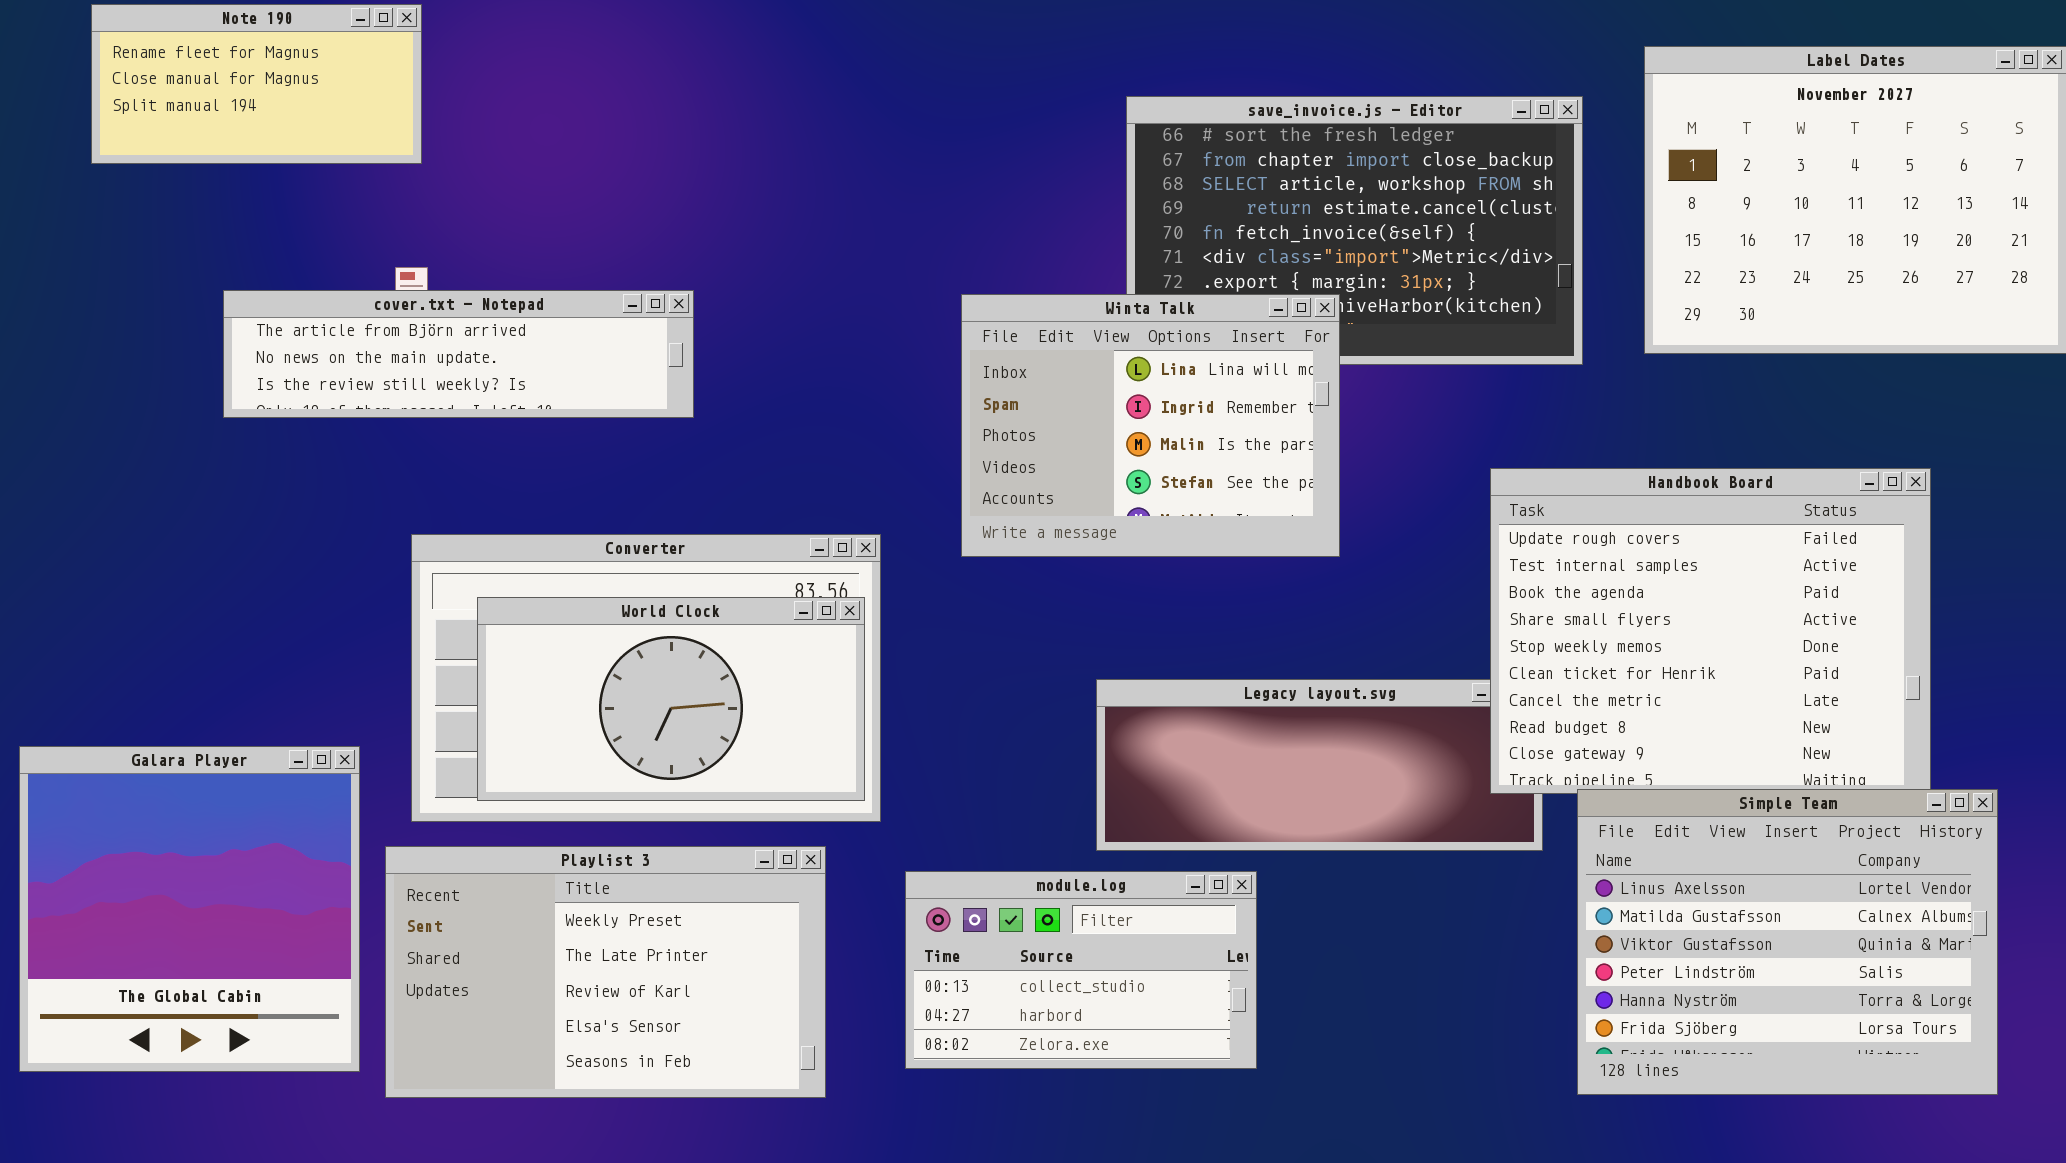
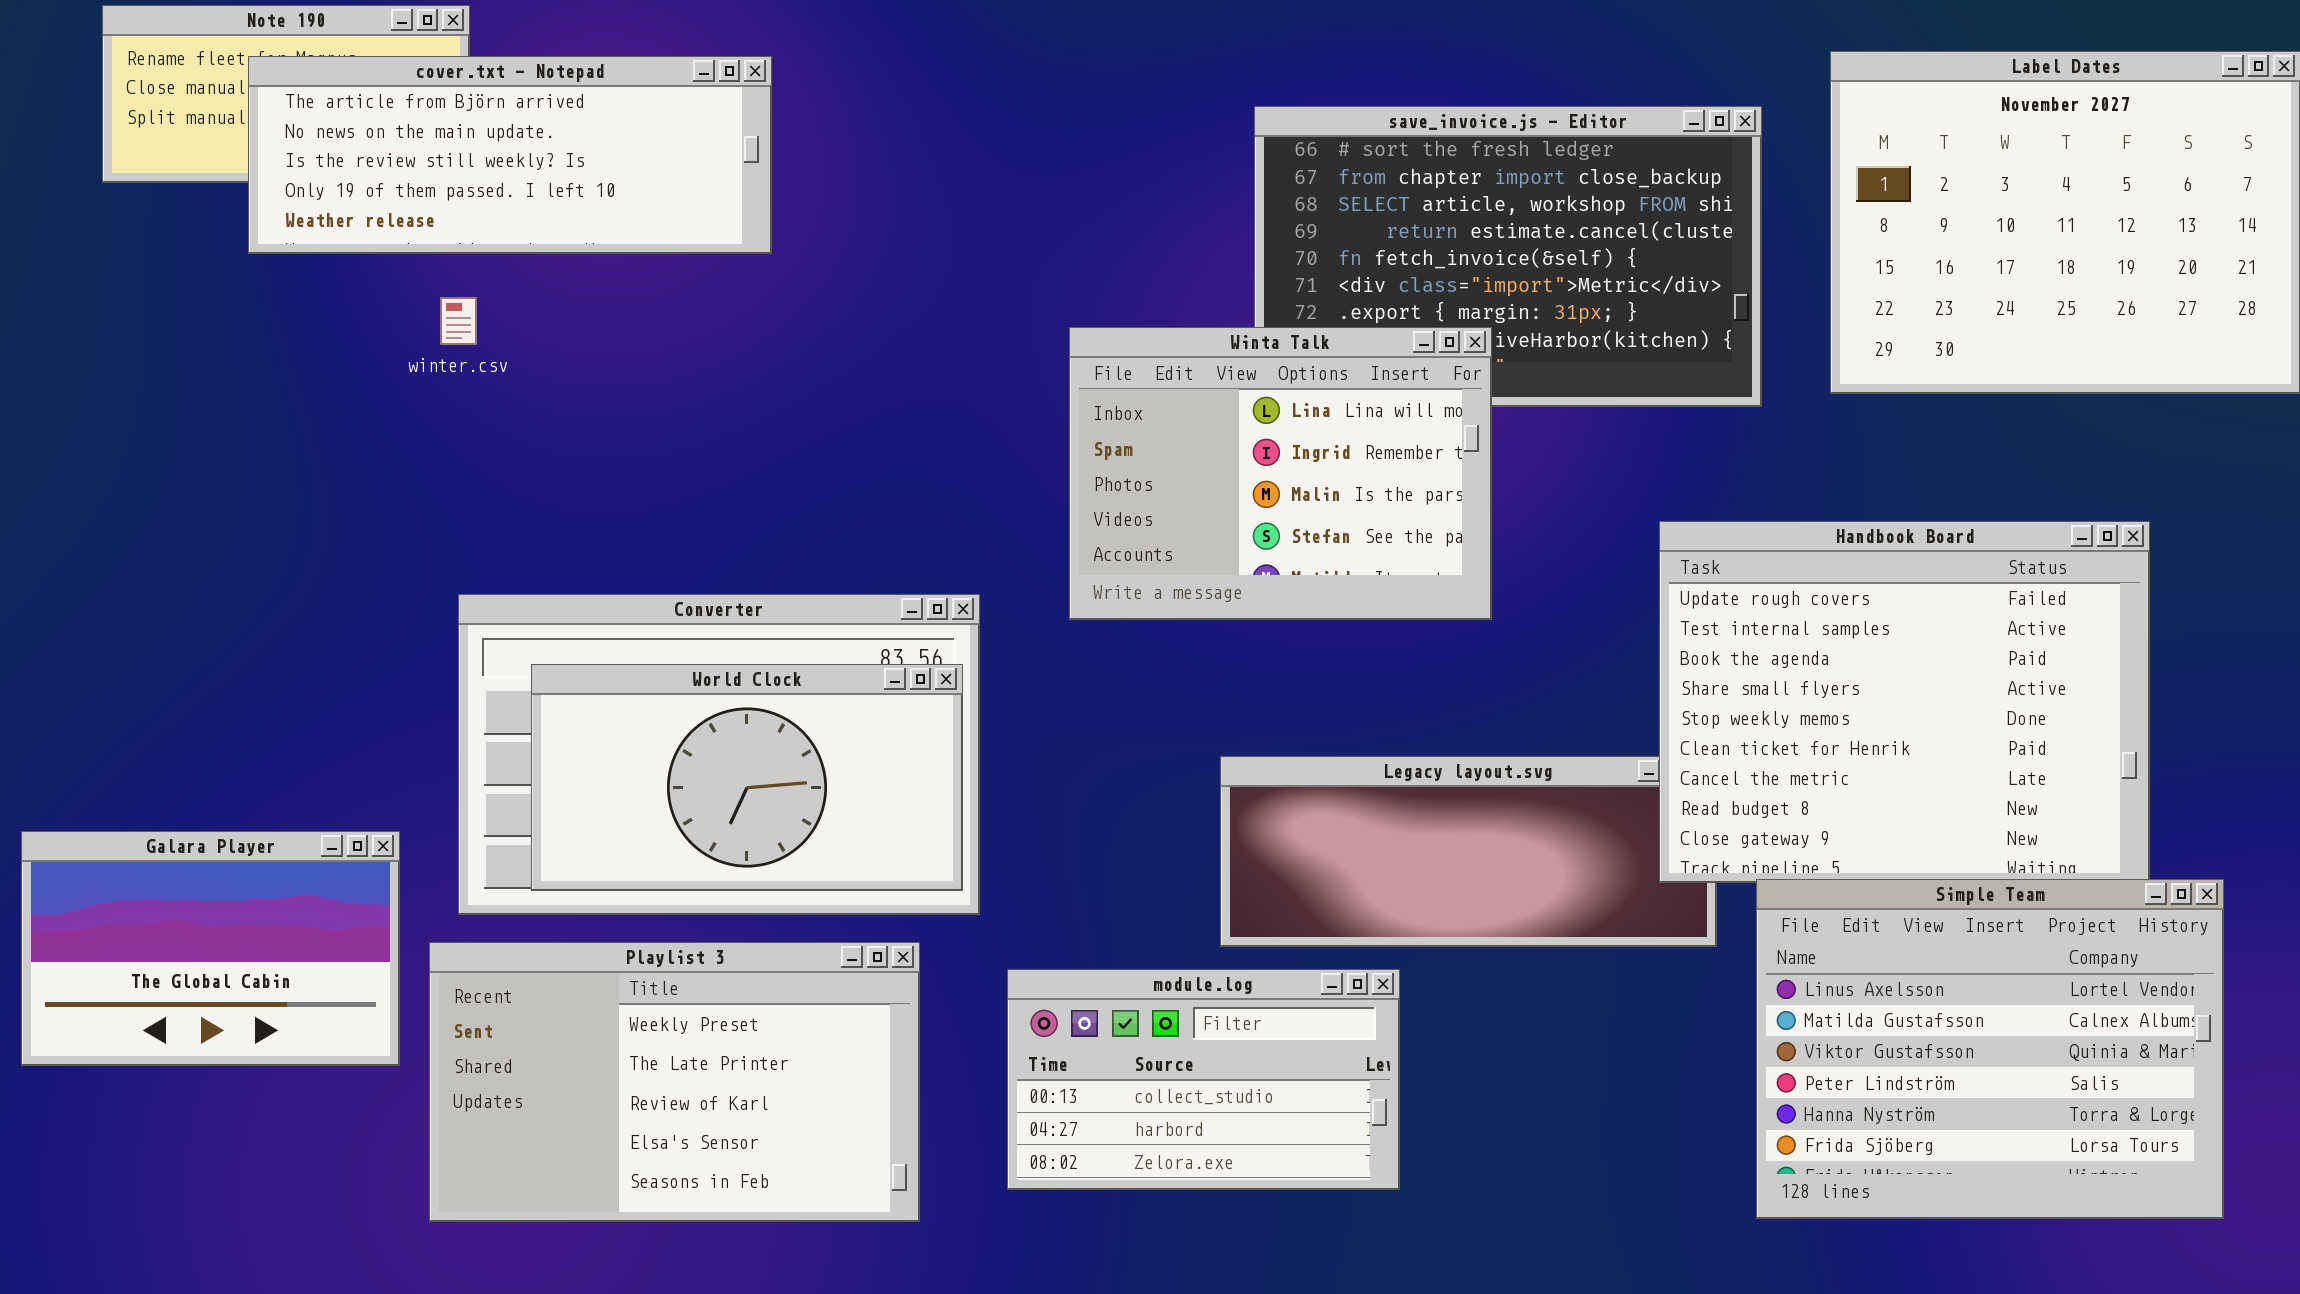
cover.txt - Notepad: [223,290,694,418] -> [248,56,772,254], moved, resized
Galara Player: [19,746,360,1072] -> [21,831,400,1066], resized

